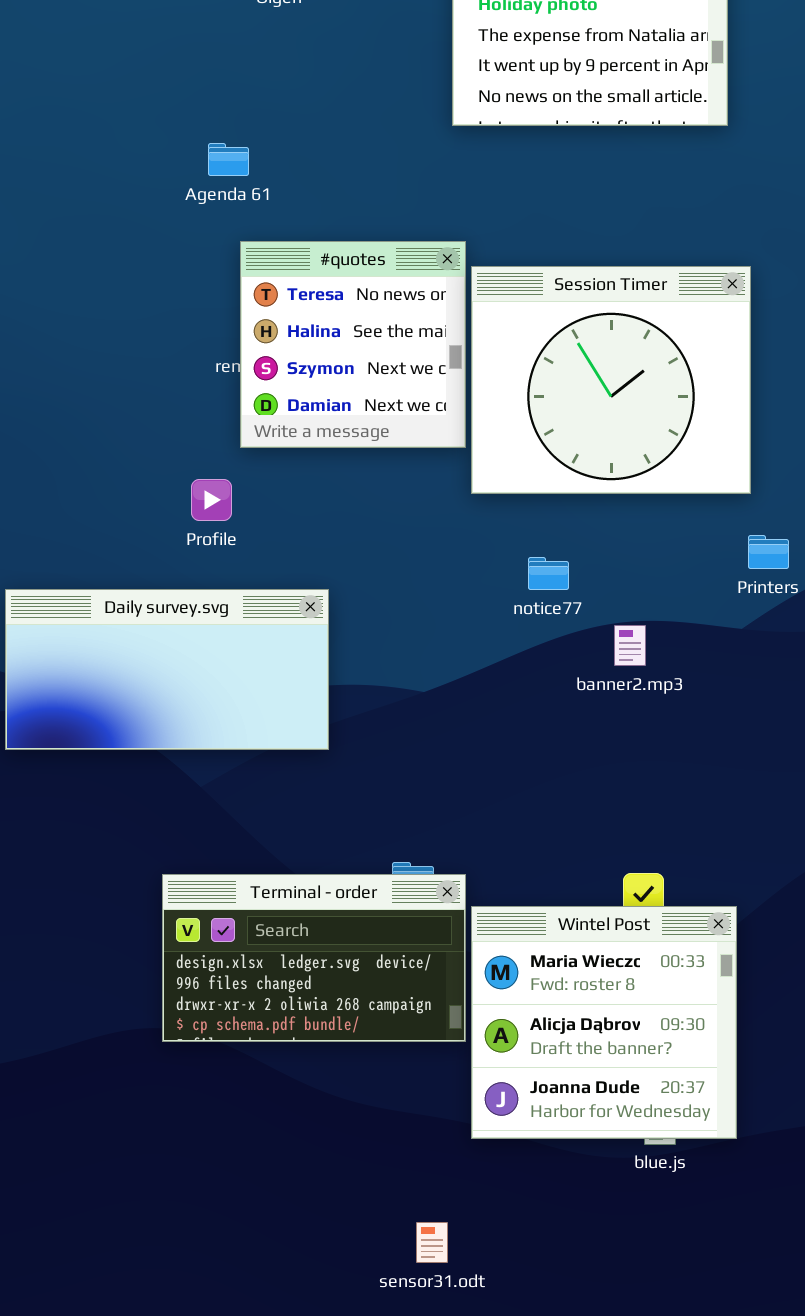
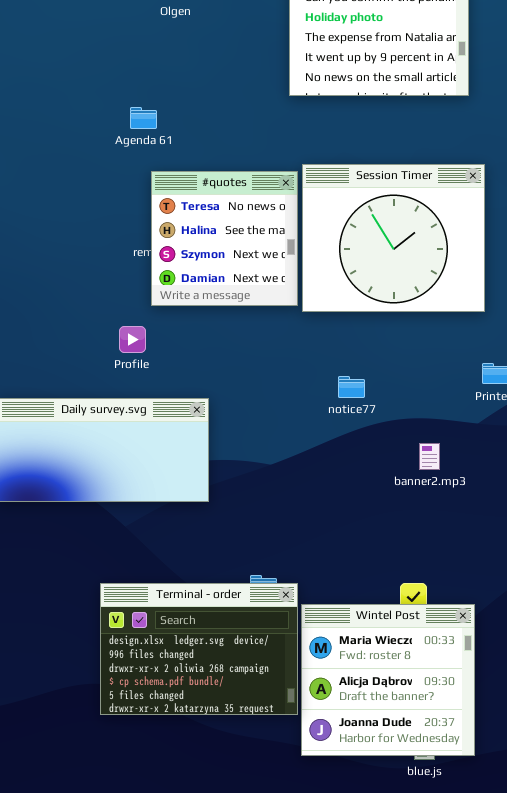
Session Timer: [471,266,751,494] -> [302,164,485,312], moved
banner2.mp3: [614,625,646,666] -> [419,443,440,470], moved
Terminal - order: [162,874,466,1042] -> [100,583,298,715], resized

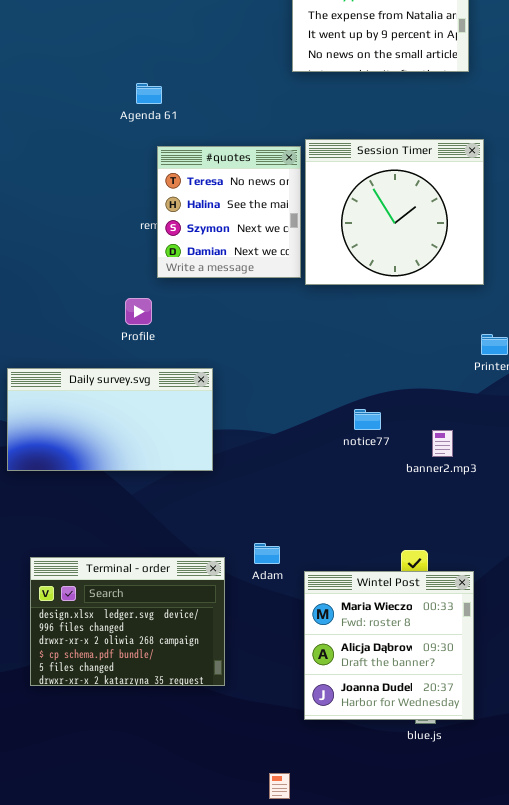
notice77: [338,376,365,398] -> [354,409,381,430], moved
banner2.mp3: [419,443,440,470] -> [432,430,453,457], moved
Terminal - order: [100,583,298,715] -> [30,557,225,686], moved

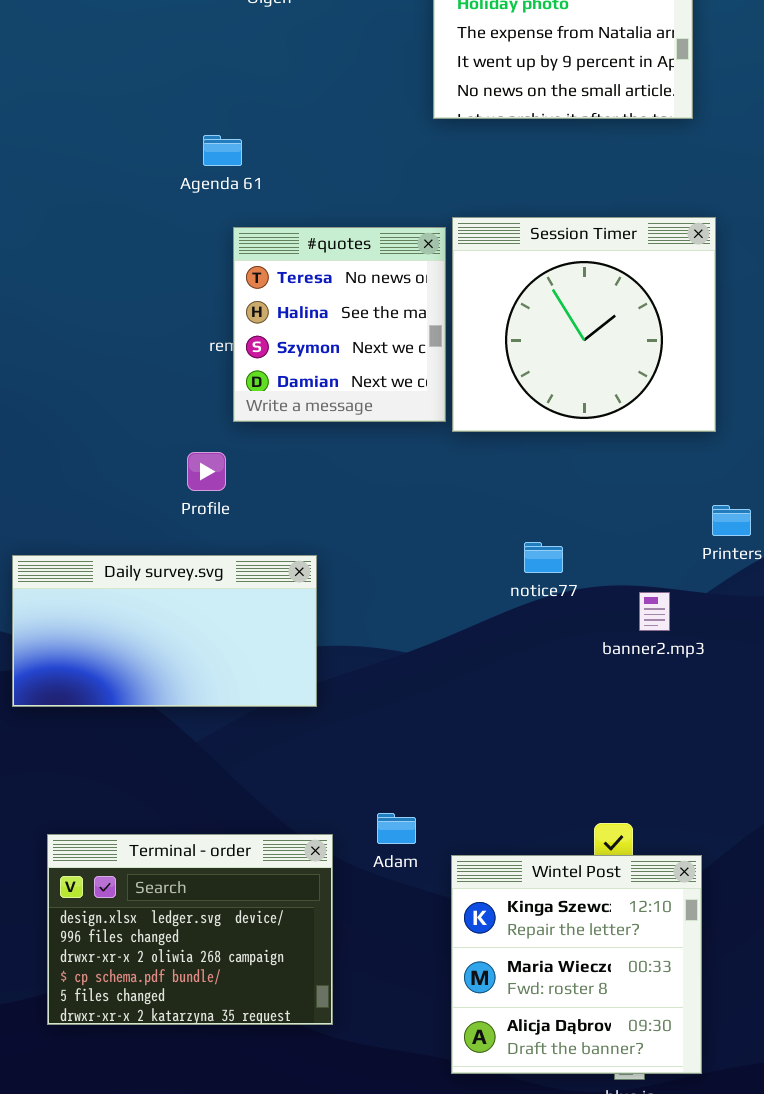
notice77: [354,409,381,430] -> [524,542,563,573], moved
banner2.mp3: [432,430,453,457] -> [639,592,670,631], moved
Wintel Post: [304,571,474,720] -> [451,855,702,1074], scrolled up 1 row

